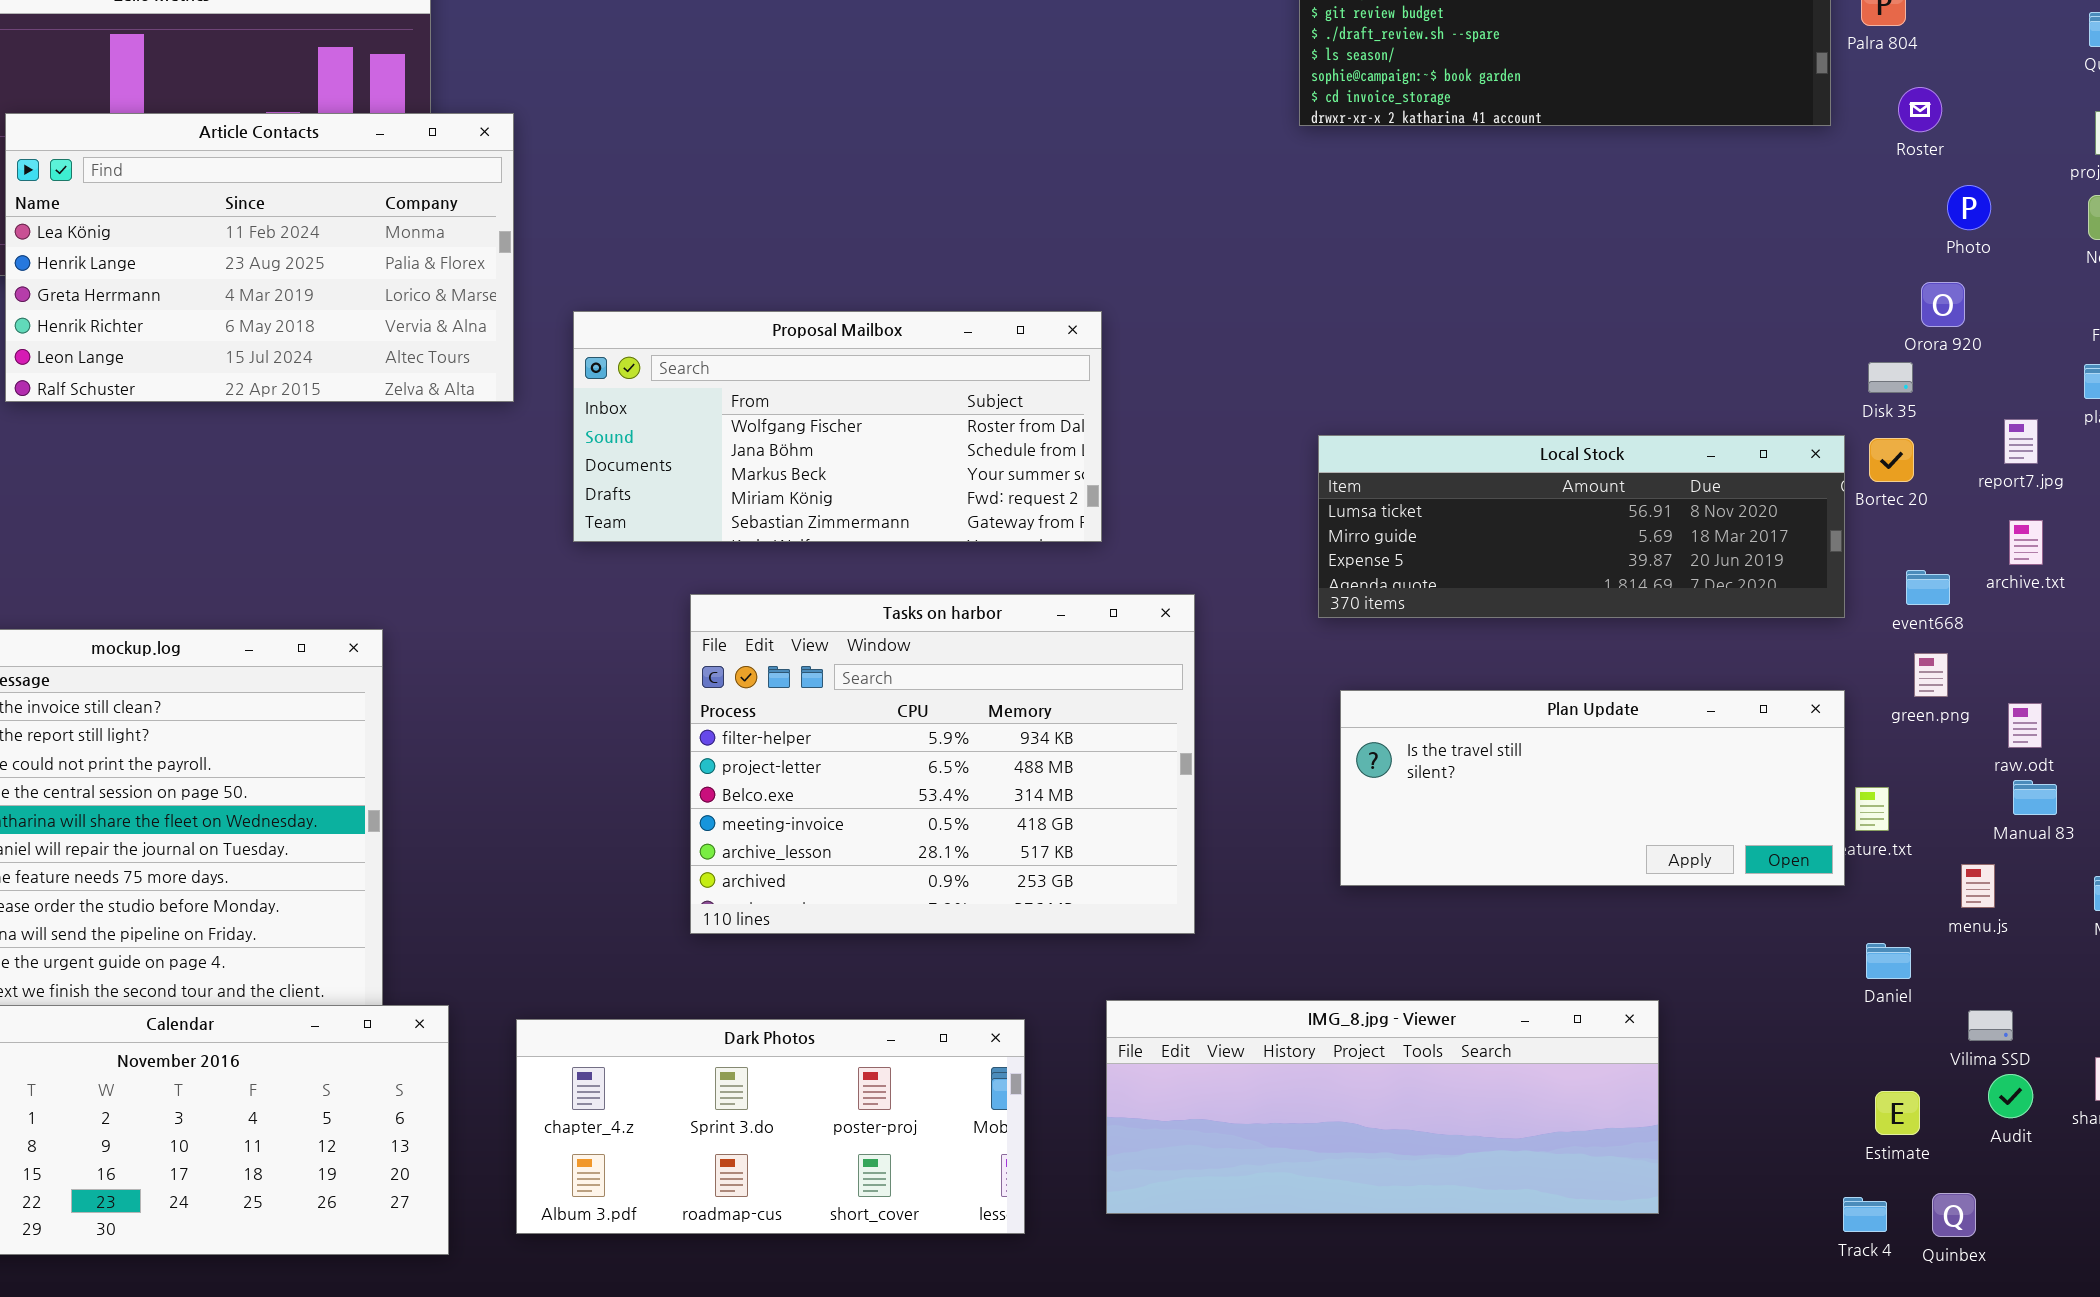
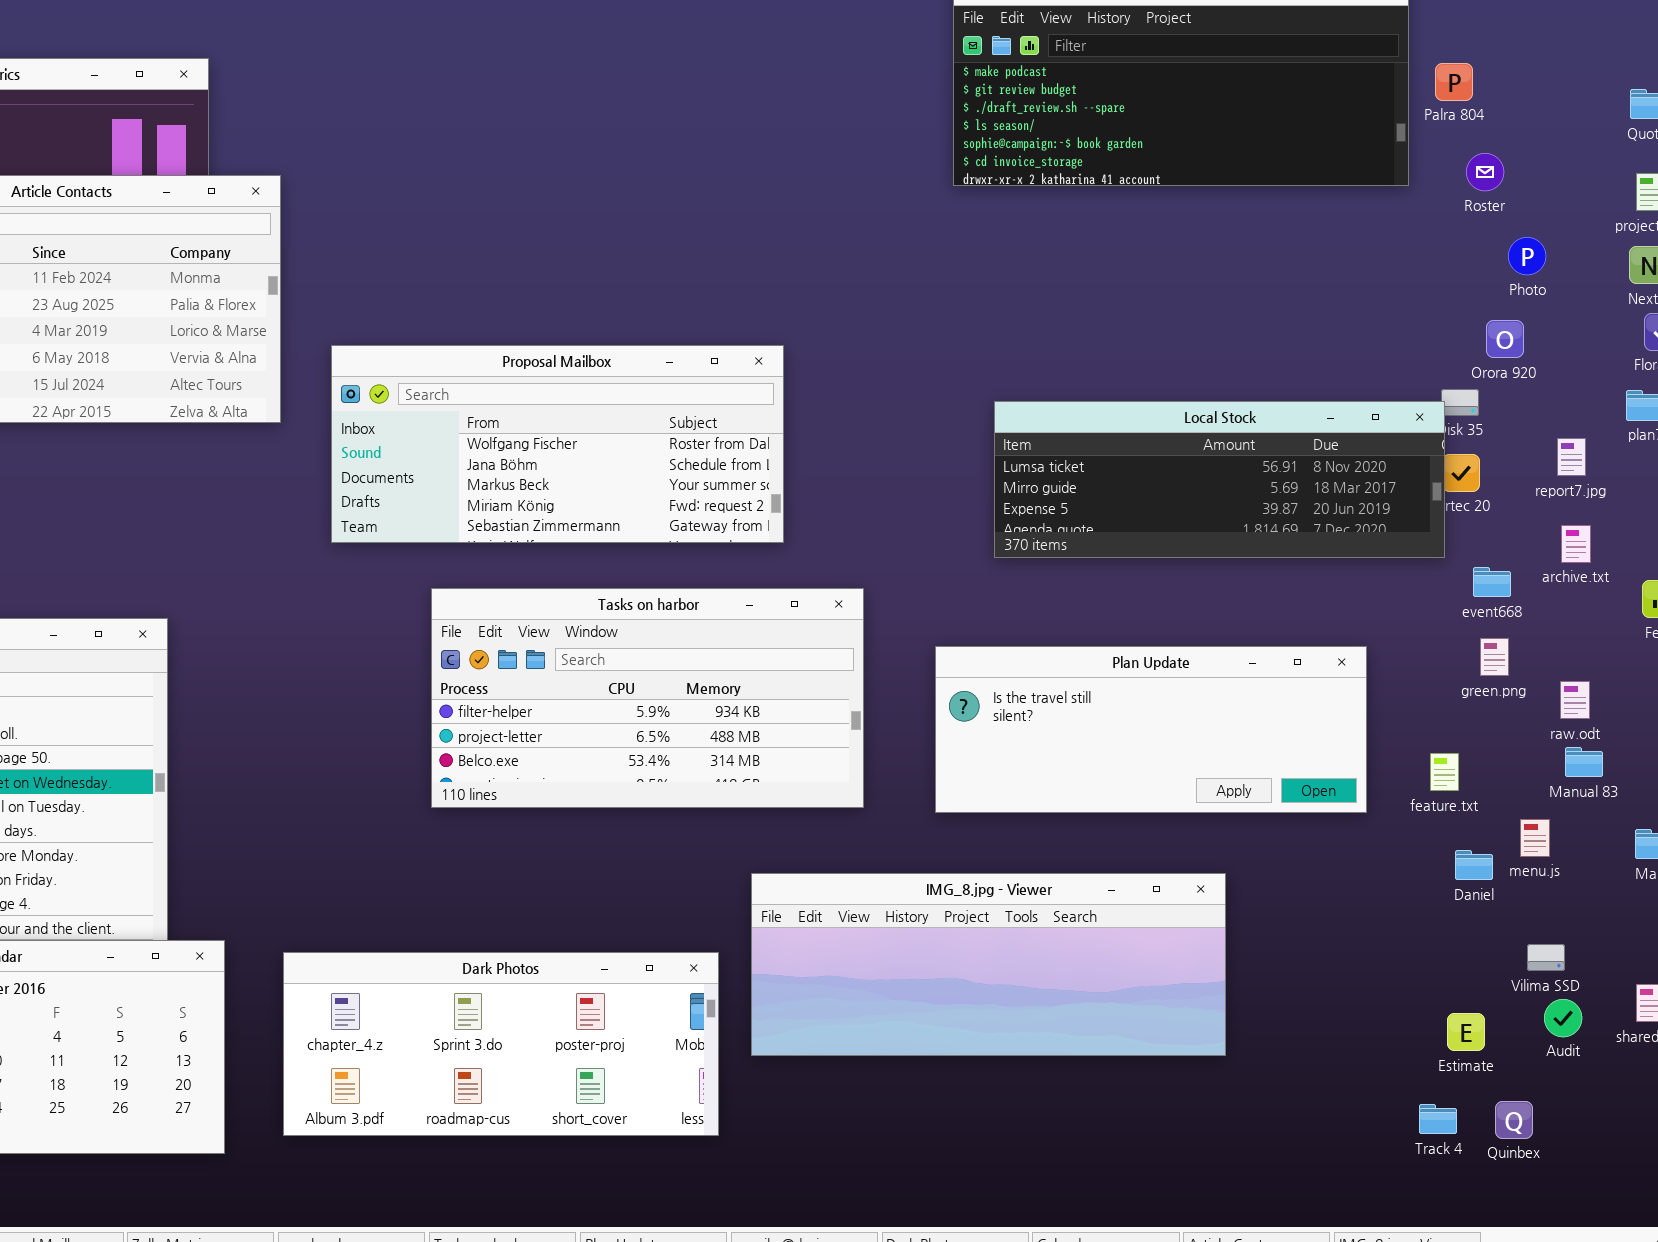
Local Stock: [1318,435,1845,618] -> [994,401,1445,558], moved
Tasks on harbor: [690,594,1195,934] -> [431,588,864,808], resized
Plan Update: [1340,690,1845,886] -> [935,646,1367,813], moved
Daniel: [1866,943,1911,979] -> [1455,850,1493,880], moved
IMG_8.jpg - Viewer: [1106,1000,1659,1214] -> [751,873,1226,1056], moved

